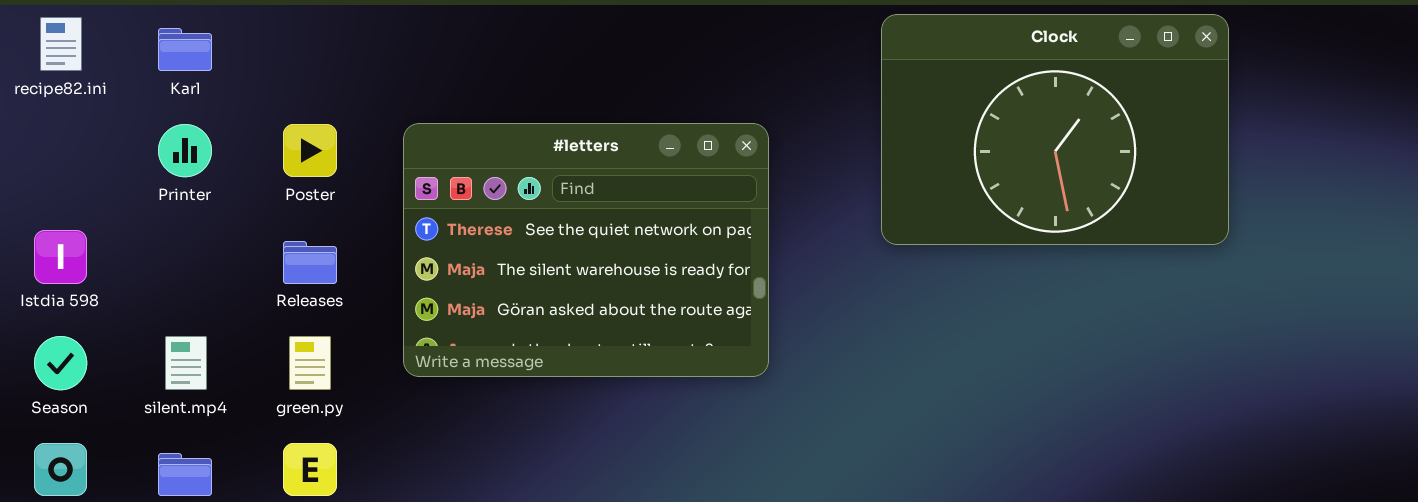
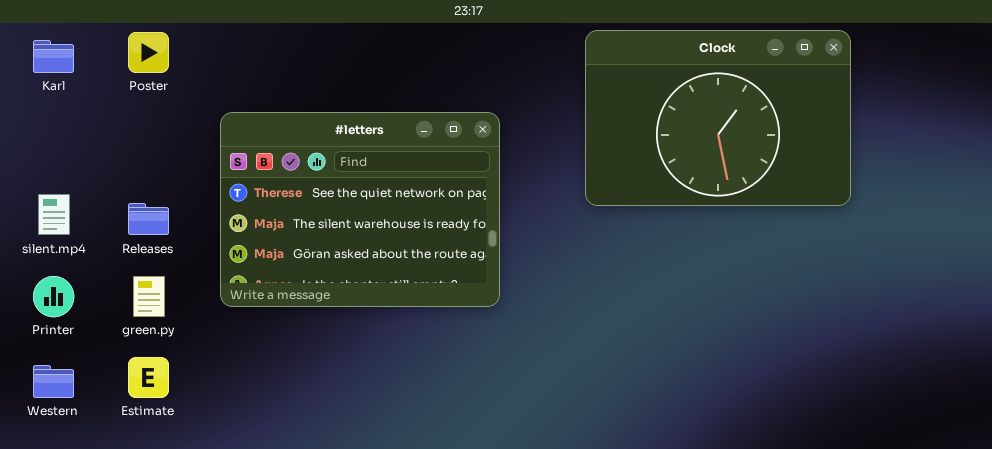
Printer: [158,124,212,177] -> [33,276,74,317], moved
Poster: [283,124,337,177] -> [128,32,169,73], moved
silent.mp4: [165,336,207,390] -> [38,194,70,235], moved

